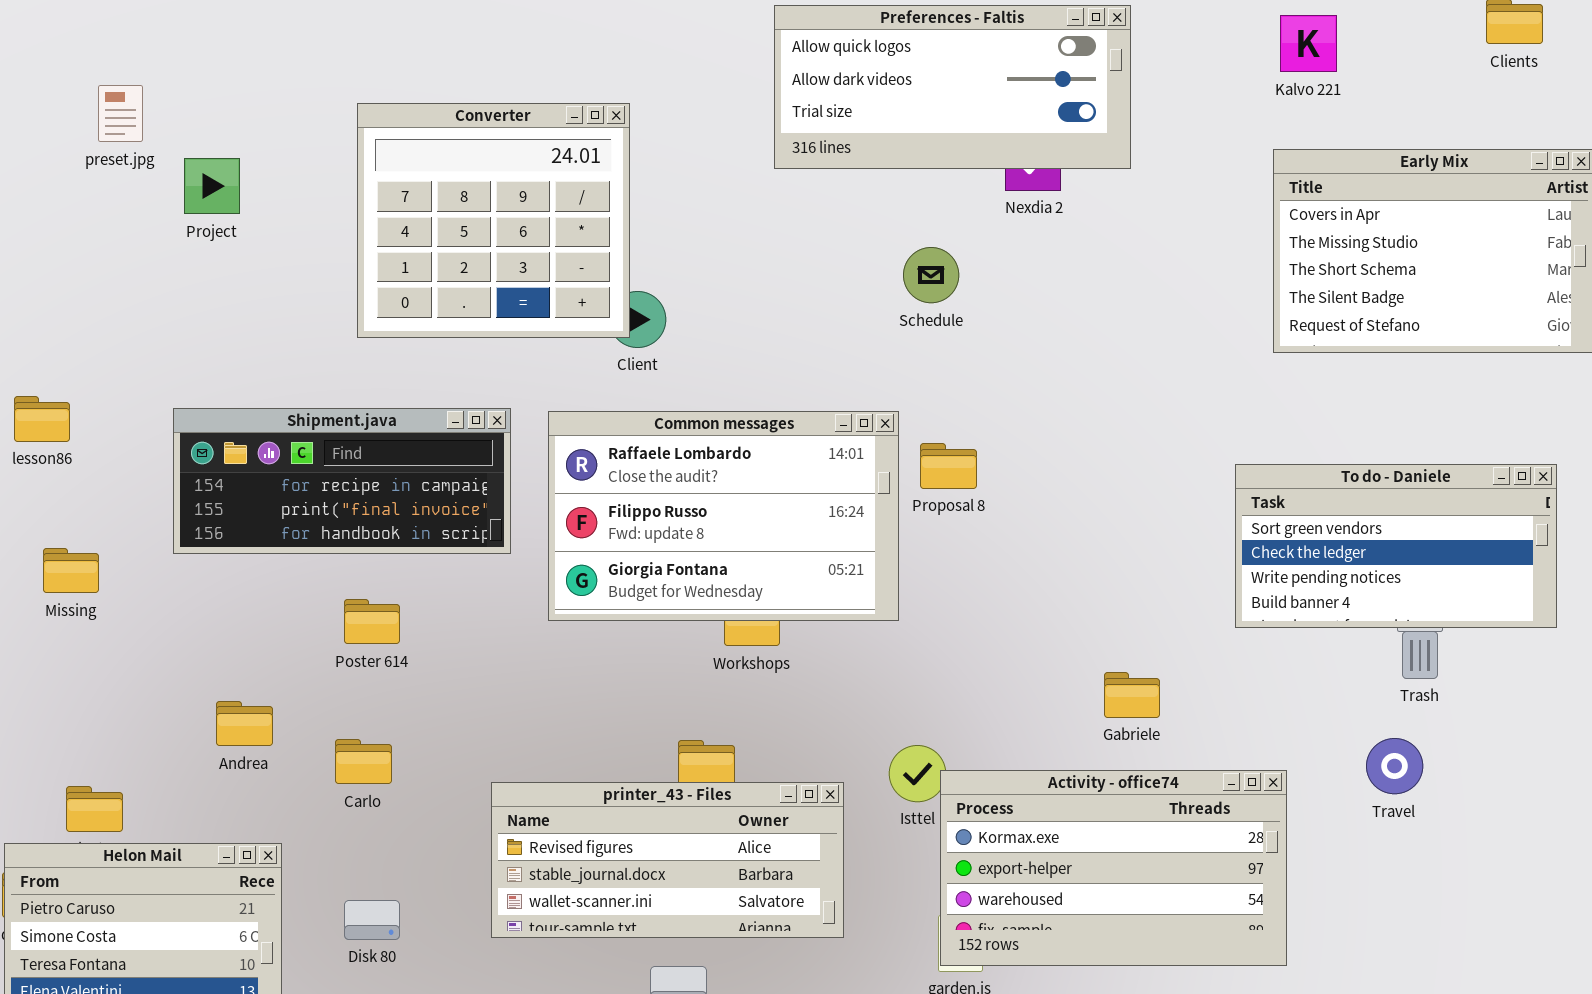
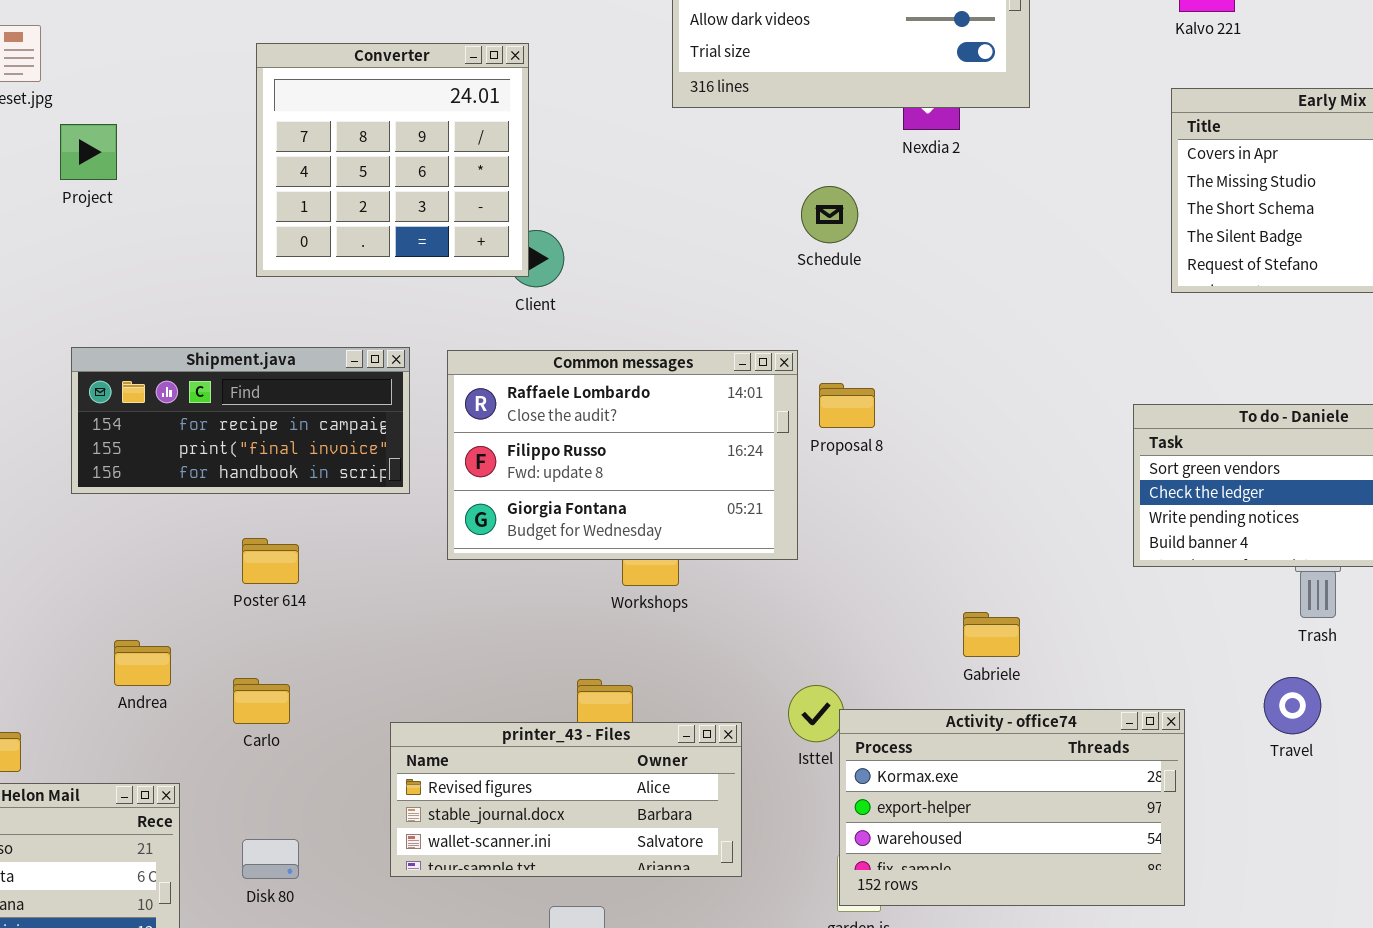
Project: [184,158,240,214] -> [60,124,117,180], moved
Gabriele: [1104,672,1160,718] -> [963,612,1020,657], moved

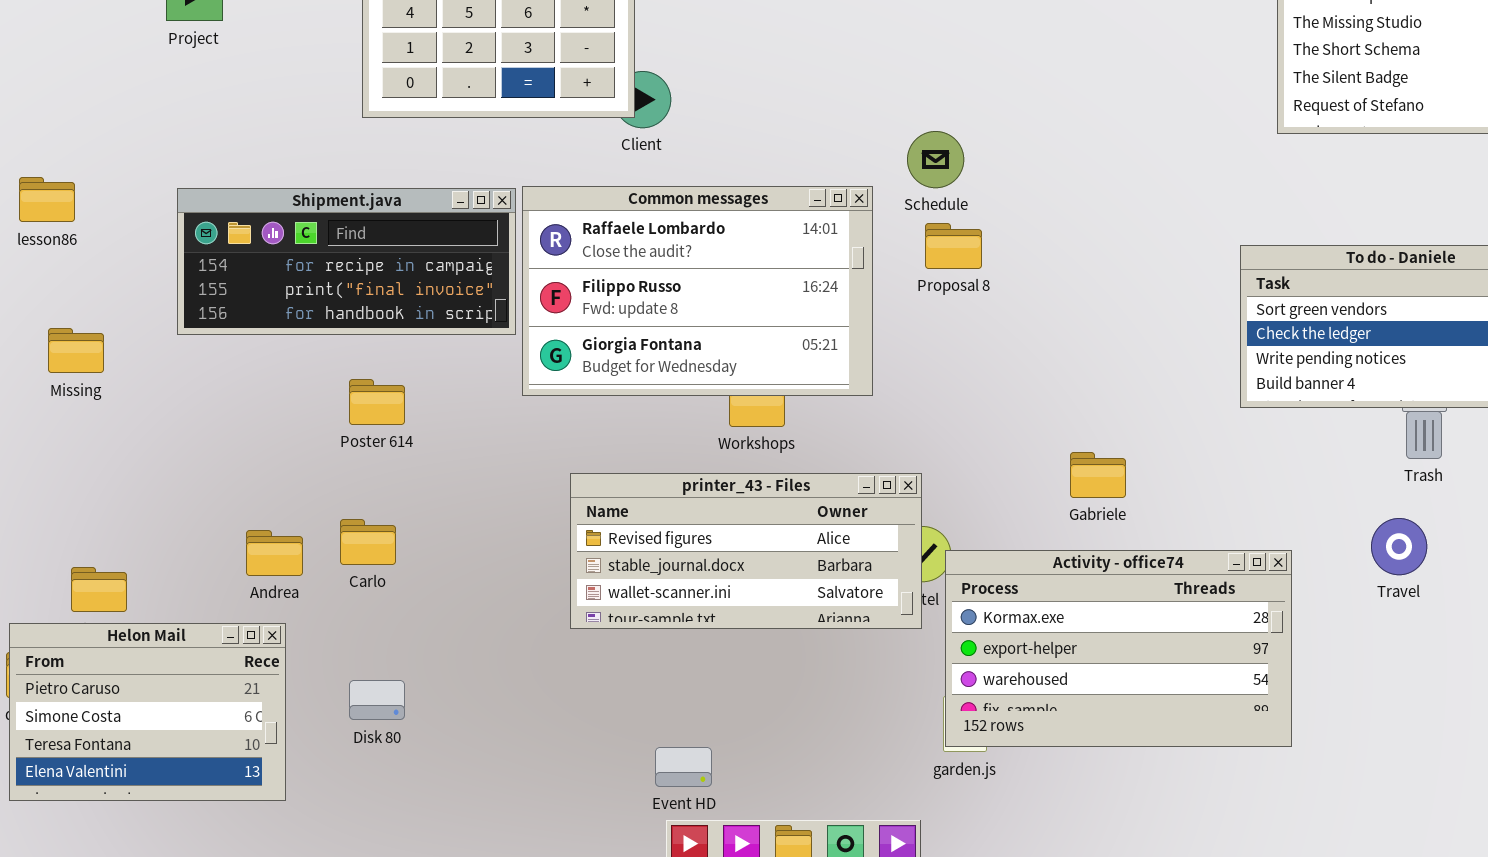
Schedule: [801,186,858,243] -> [907,131,964,188], moved
Common messages: [447,350,798,560] -> [522,186,873,396], moved
Andrea: [114,640,171,686] -> [246,530,303,576], moved
printer_43 - Files: [390,722,742,877] -> [570,473,922,629], moved

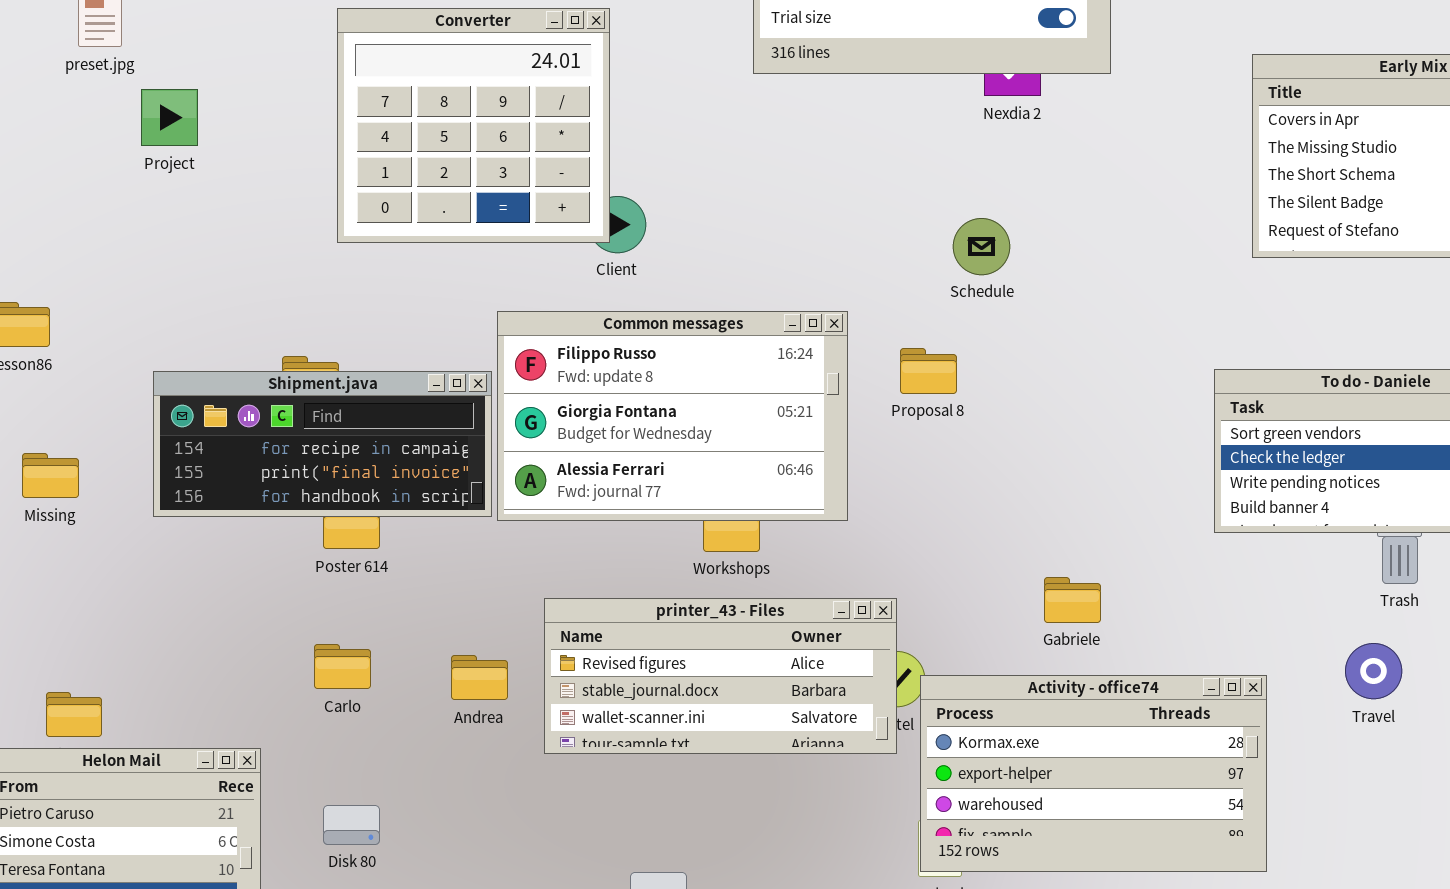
Schedule: [907,131,964,188] -> [953,218,1010,275], moved
Common messages: [522,186,873,396] -> [497,311,848,521], scrolled down 1 row
Shipment.java: [177,188,516,335] -> [153,371,492,517], moved
Andrea: [246,530,303,576] -> [451,655,508,700], moved

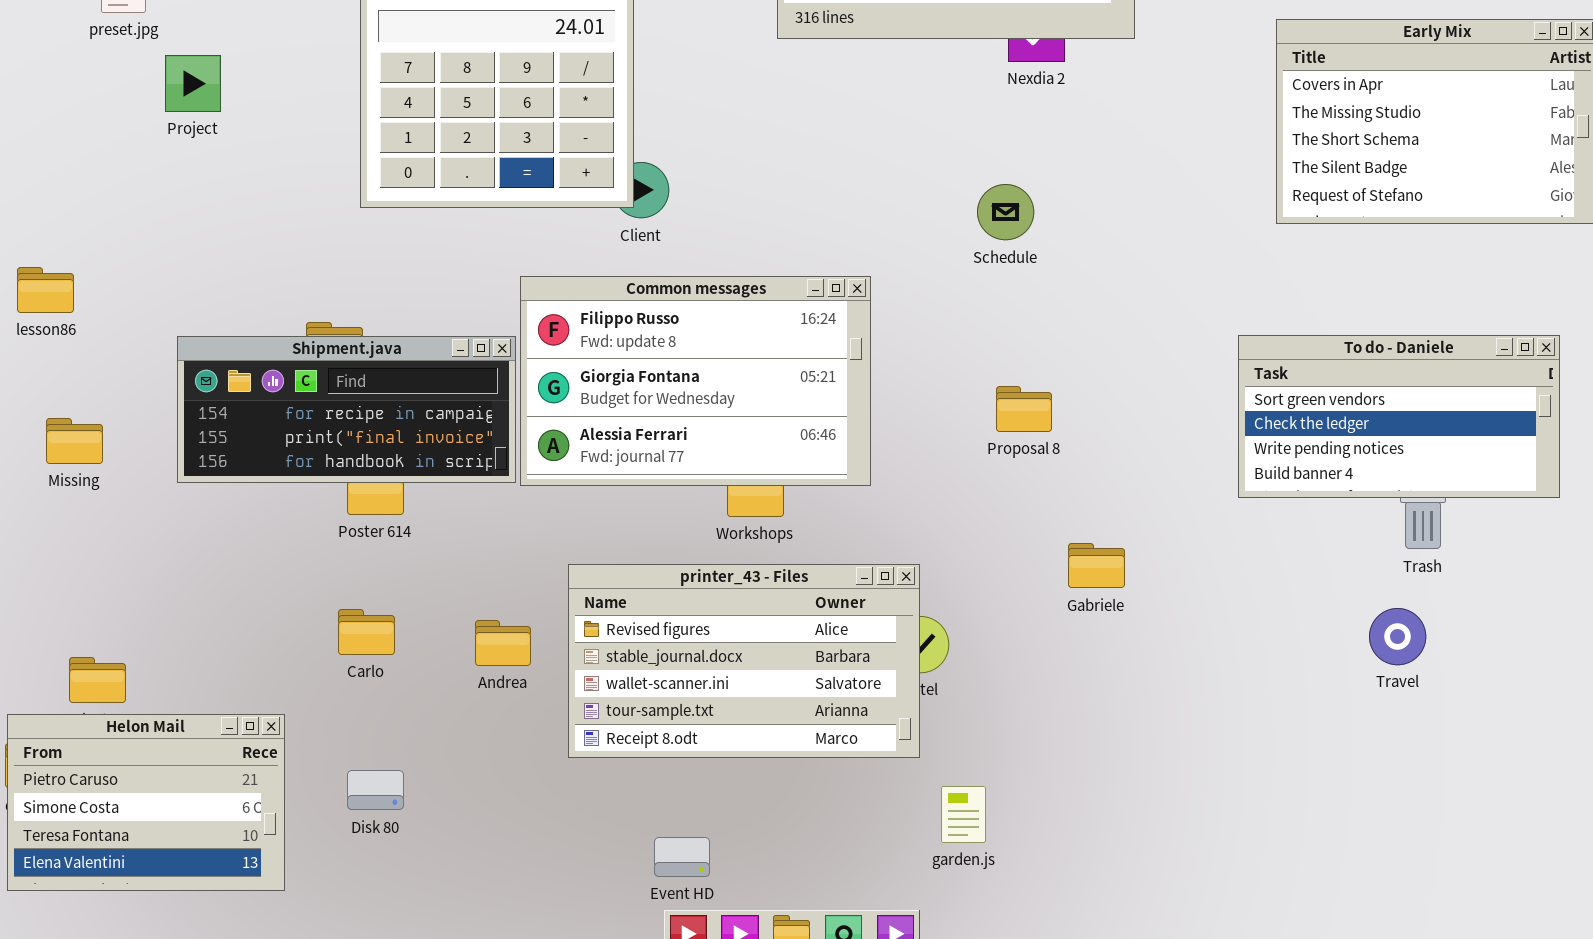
Proposal 8: [900,348,957,394] -> [996,386,1052,432], moved
printer_43 - Files: [544,598,897,754] -> [568,564,920,758], resized
Activity - office74: [920,675,1267,872] -> none, closed

